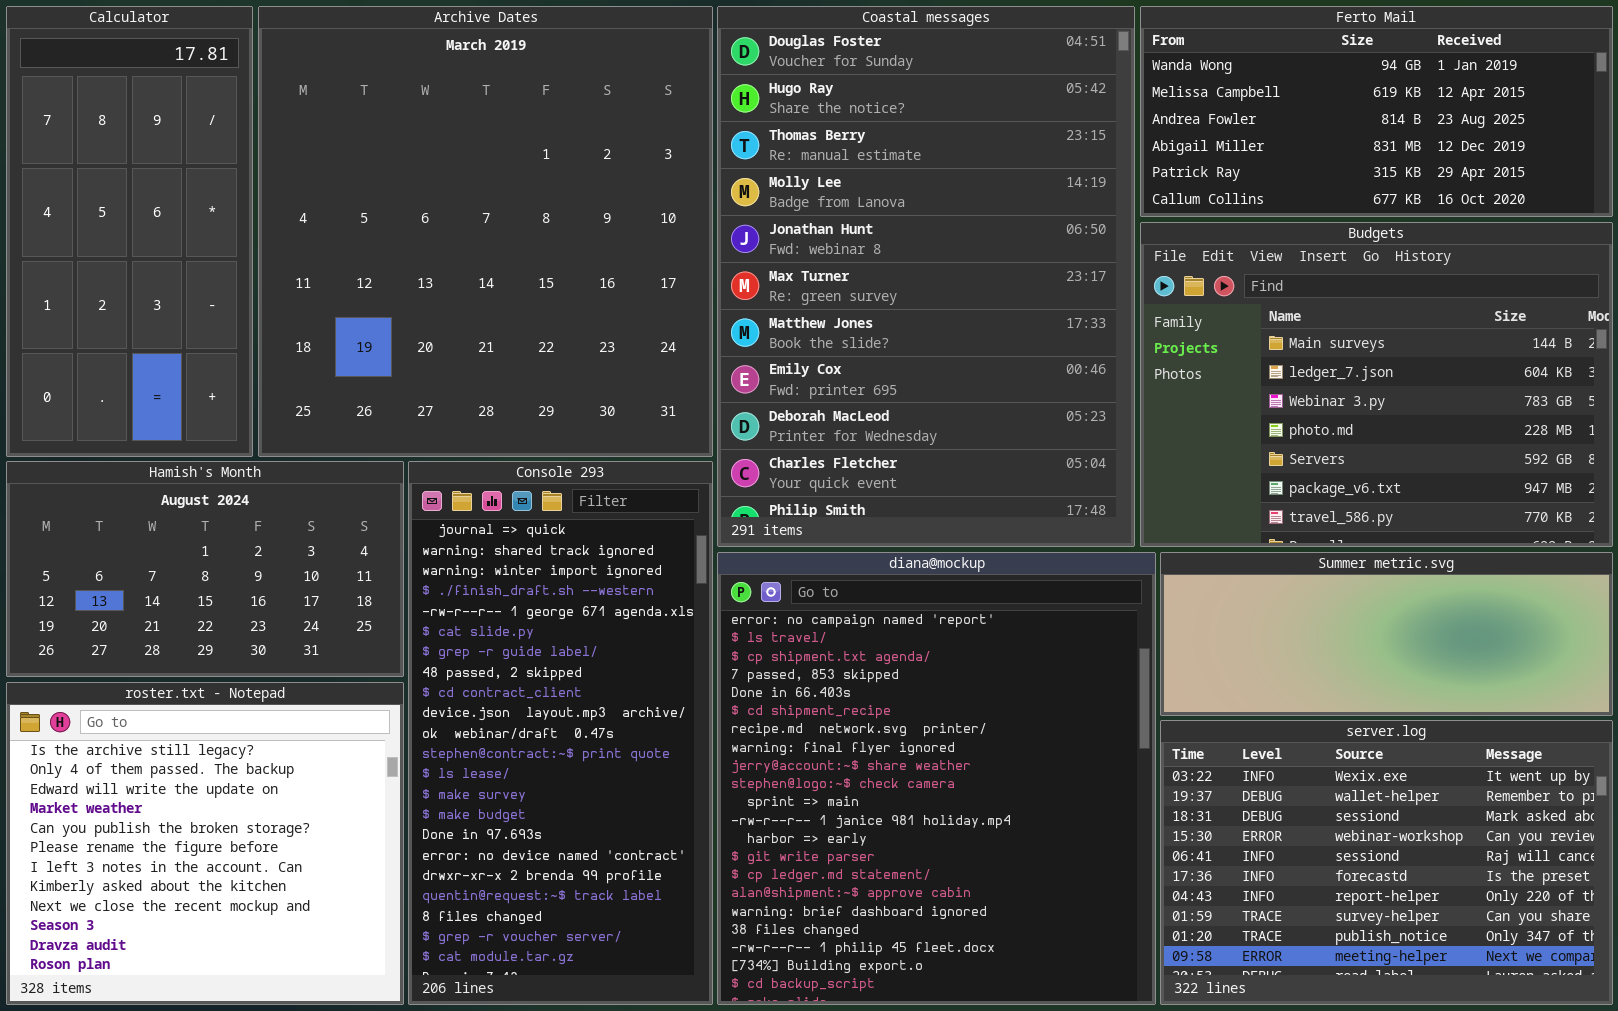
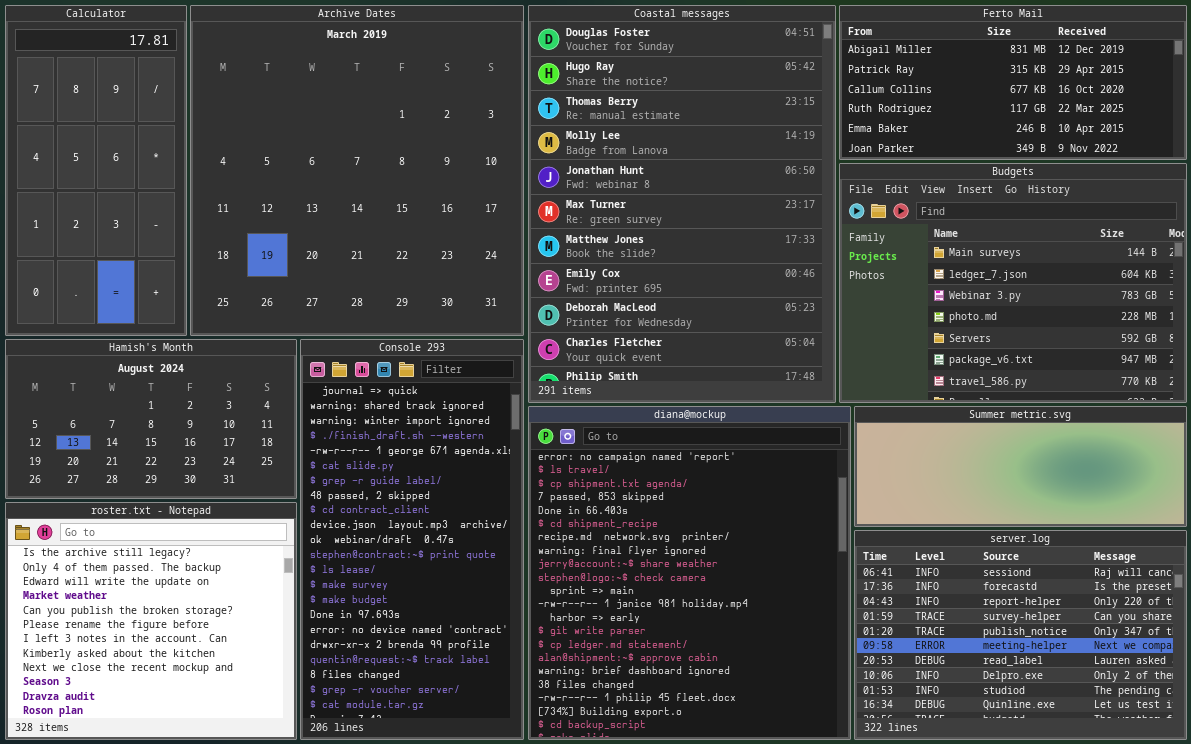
Ferto Mail: [1140,6,1613,217] -> [839,5,1187,160], scrolled down 3 rows
server.log: [1160,720,1613,1005] -> [854,530,1187,740], scrolled down 4 rows

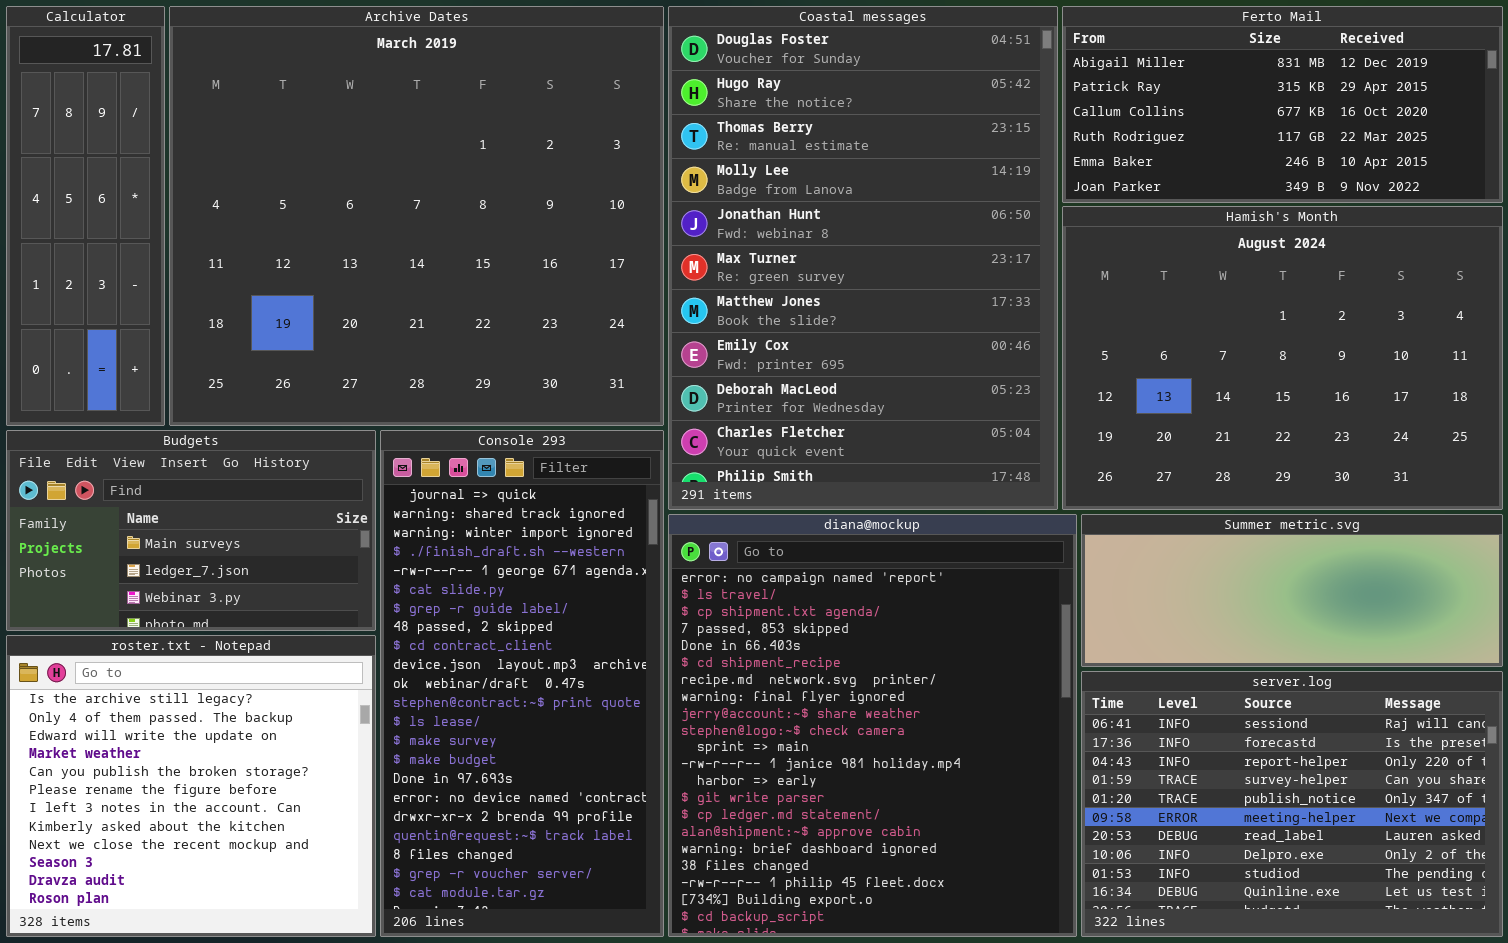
Calculator: [5,5,187,336] -> [6,6,165,426], resized
Archive Dates: [190,5,524,336] -> [169,6,664,426], resized
Budgets: [839,163,1187,403] -> [6,430,376,631], moved, resized
Hamish's Month: [5,339,297,499] -> [1062,206,1503,510], moved, resized

